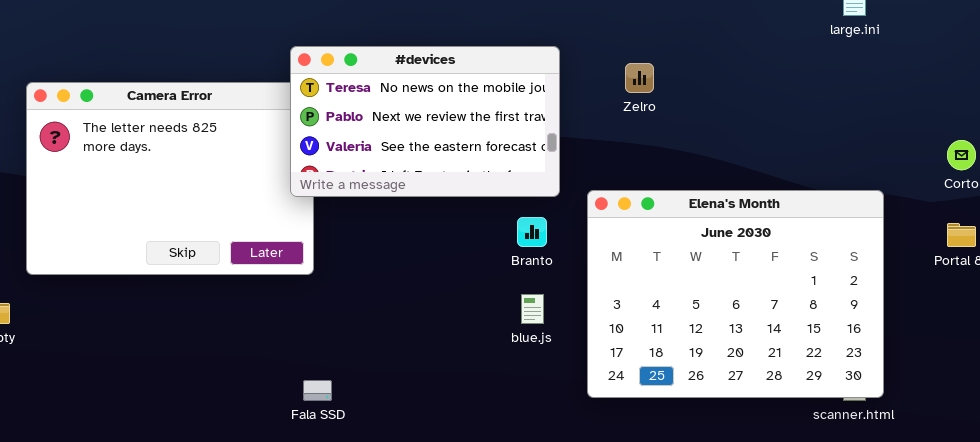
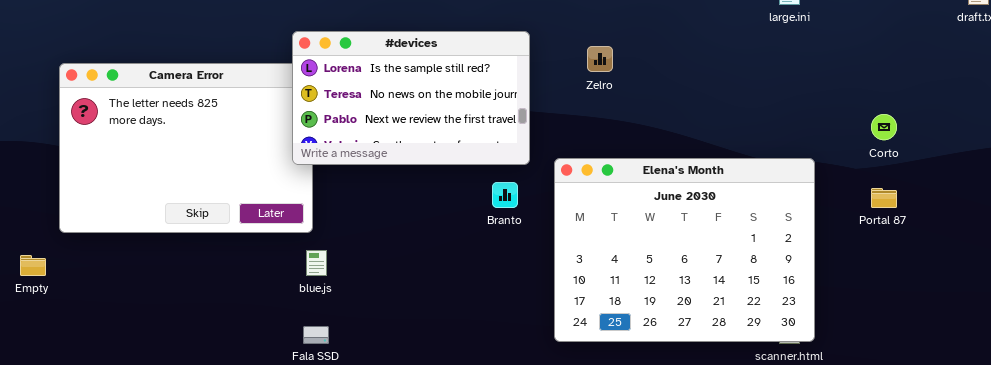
#devices: [290,46,560,197] -> [292,31,530,165], scrolled up 1 row
blue.js: [521,294,544,324] -> [306,250,327,276], moved

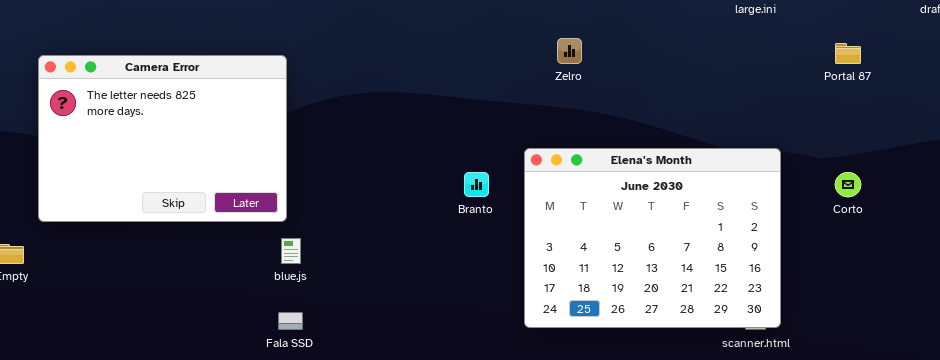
#devices: [292,31,530,165] -> none, closed
Corto: [871,114,897,140] -> [835,172,861,197], moved
Portal 87: [871,188,897,208] -> [835,43,861,64], moved

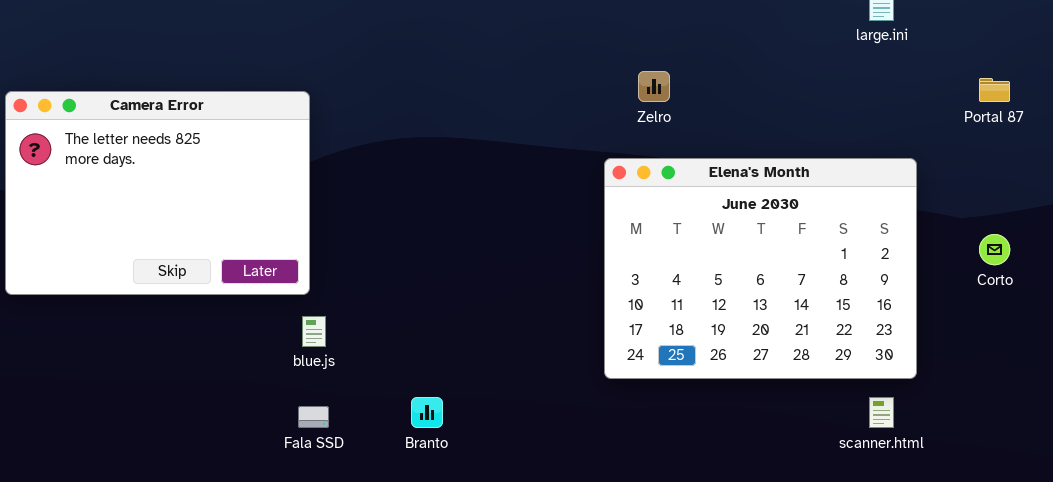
Elena's Month: [524,148,781,328] -> [604,158,917,379], moved
Branto: [464,172,489,197] -> [411,397,443,428], moved

